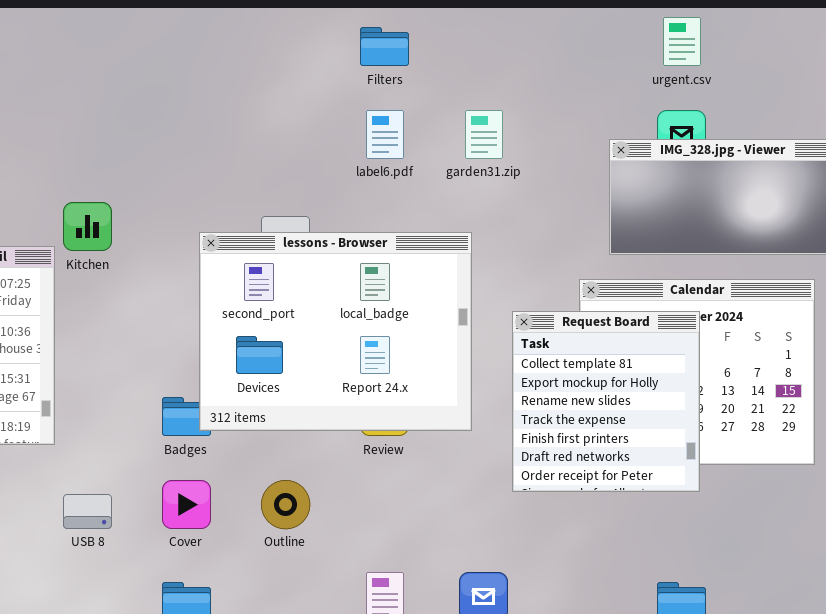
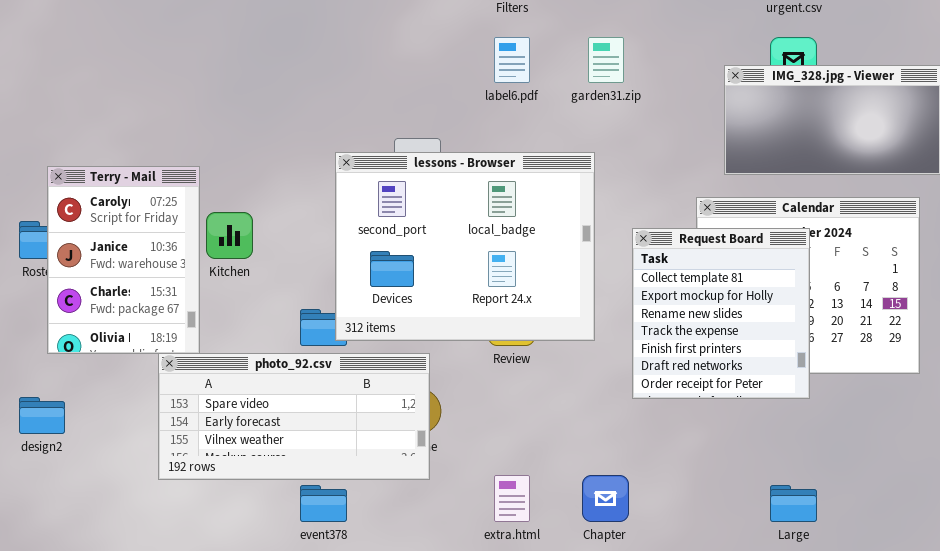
Kitchen: [63,202,112,251] -> [206,212,253,259], moved
photo_92.csv: none -> [158,353,430,480], opened

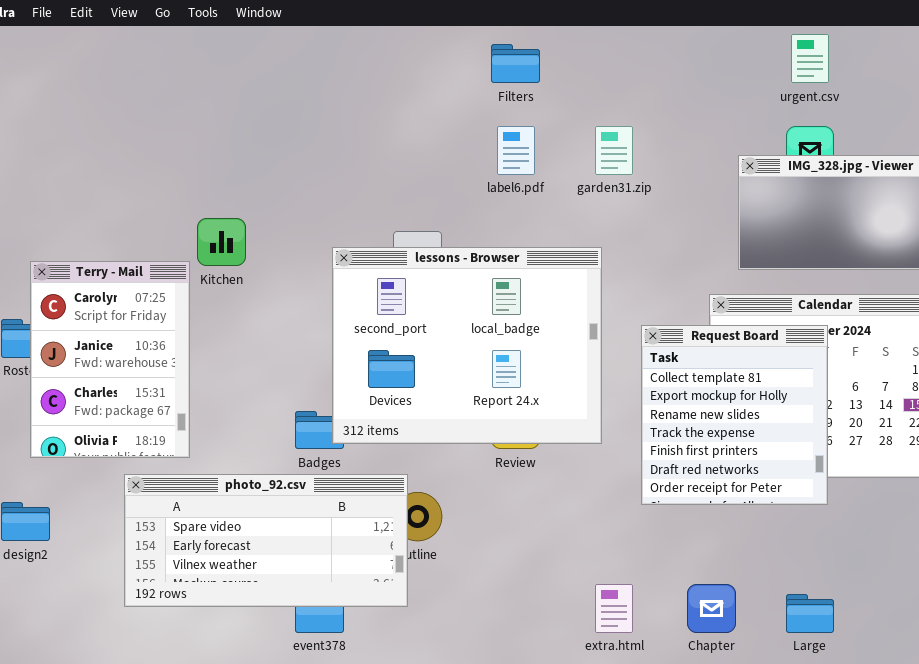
Kitchen: [206,212,253,259] -> [197,218,246,266], moved
photo_92.csv: [158,353,430,480] -> [124,474,408,607], moved
extra.html: [494,475,530,522] -> [595,584,633,633], moved
Chapter: [582,475,629,522] -> [687,584,736,633], moved

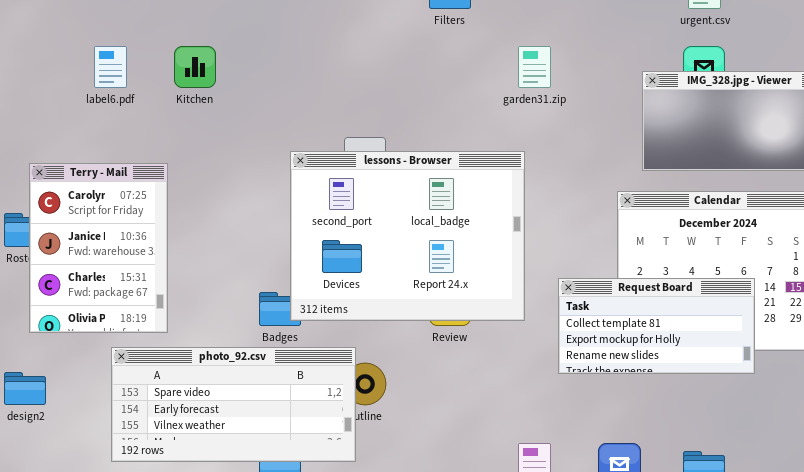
label6.pdf: [497,126,535,175] -> [94,46,127,88], moved
Kitchen: [197,218,246,266] -> [174,46,216,88], moved
Request Board: [641,325,828,505] -> [558,278,755,374], resized

